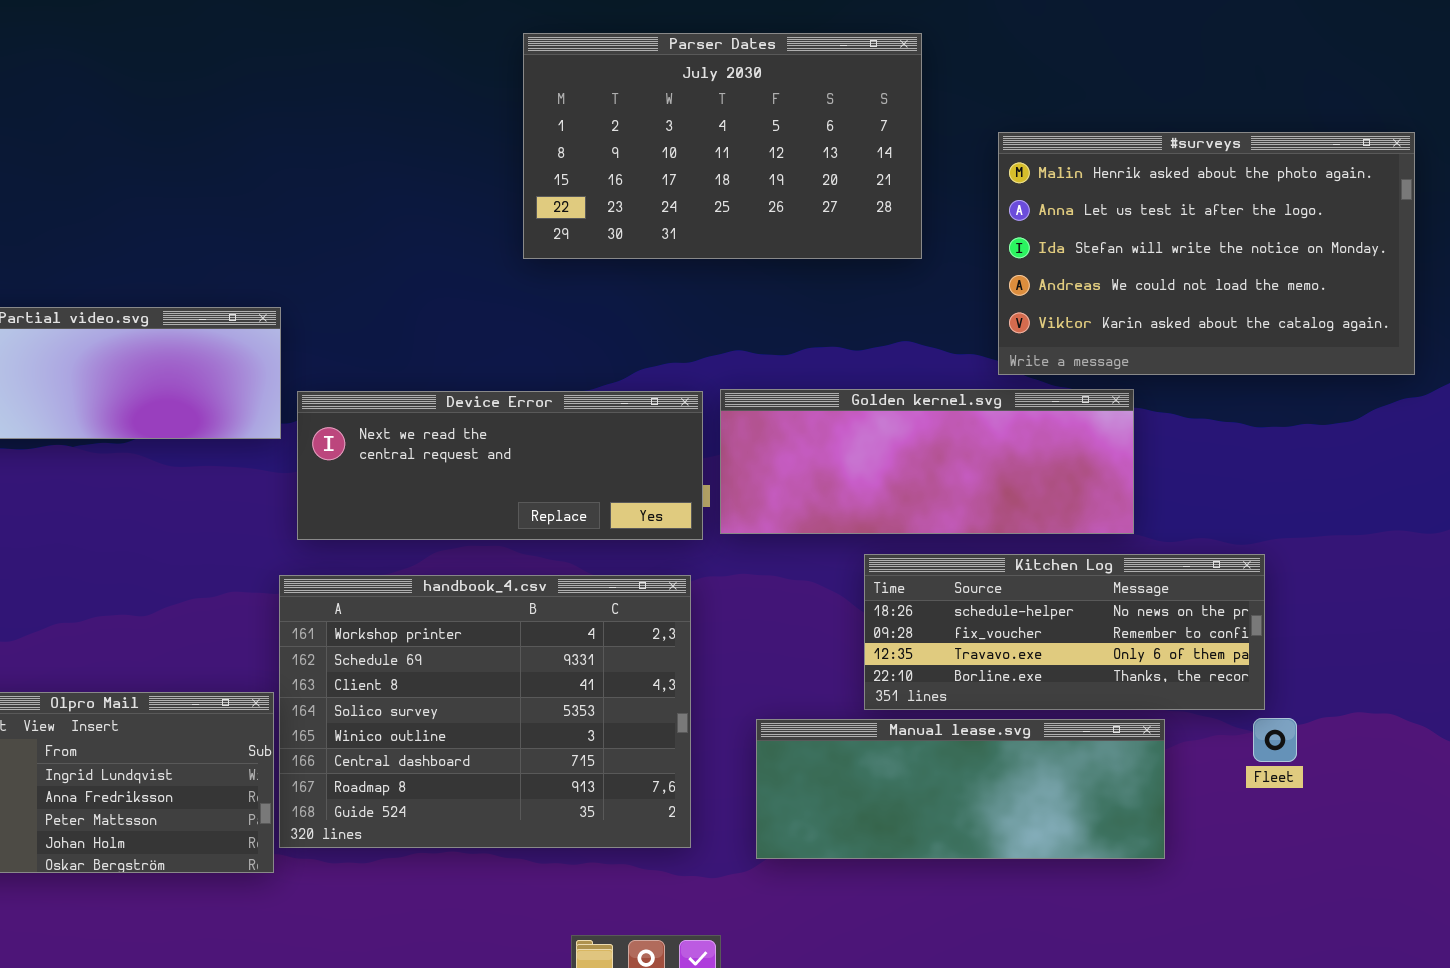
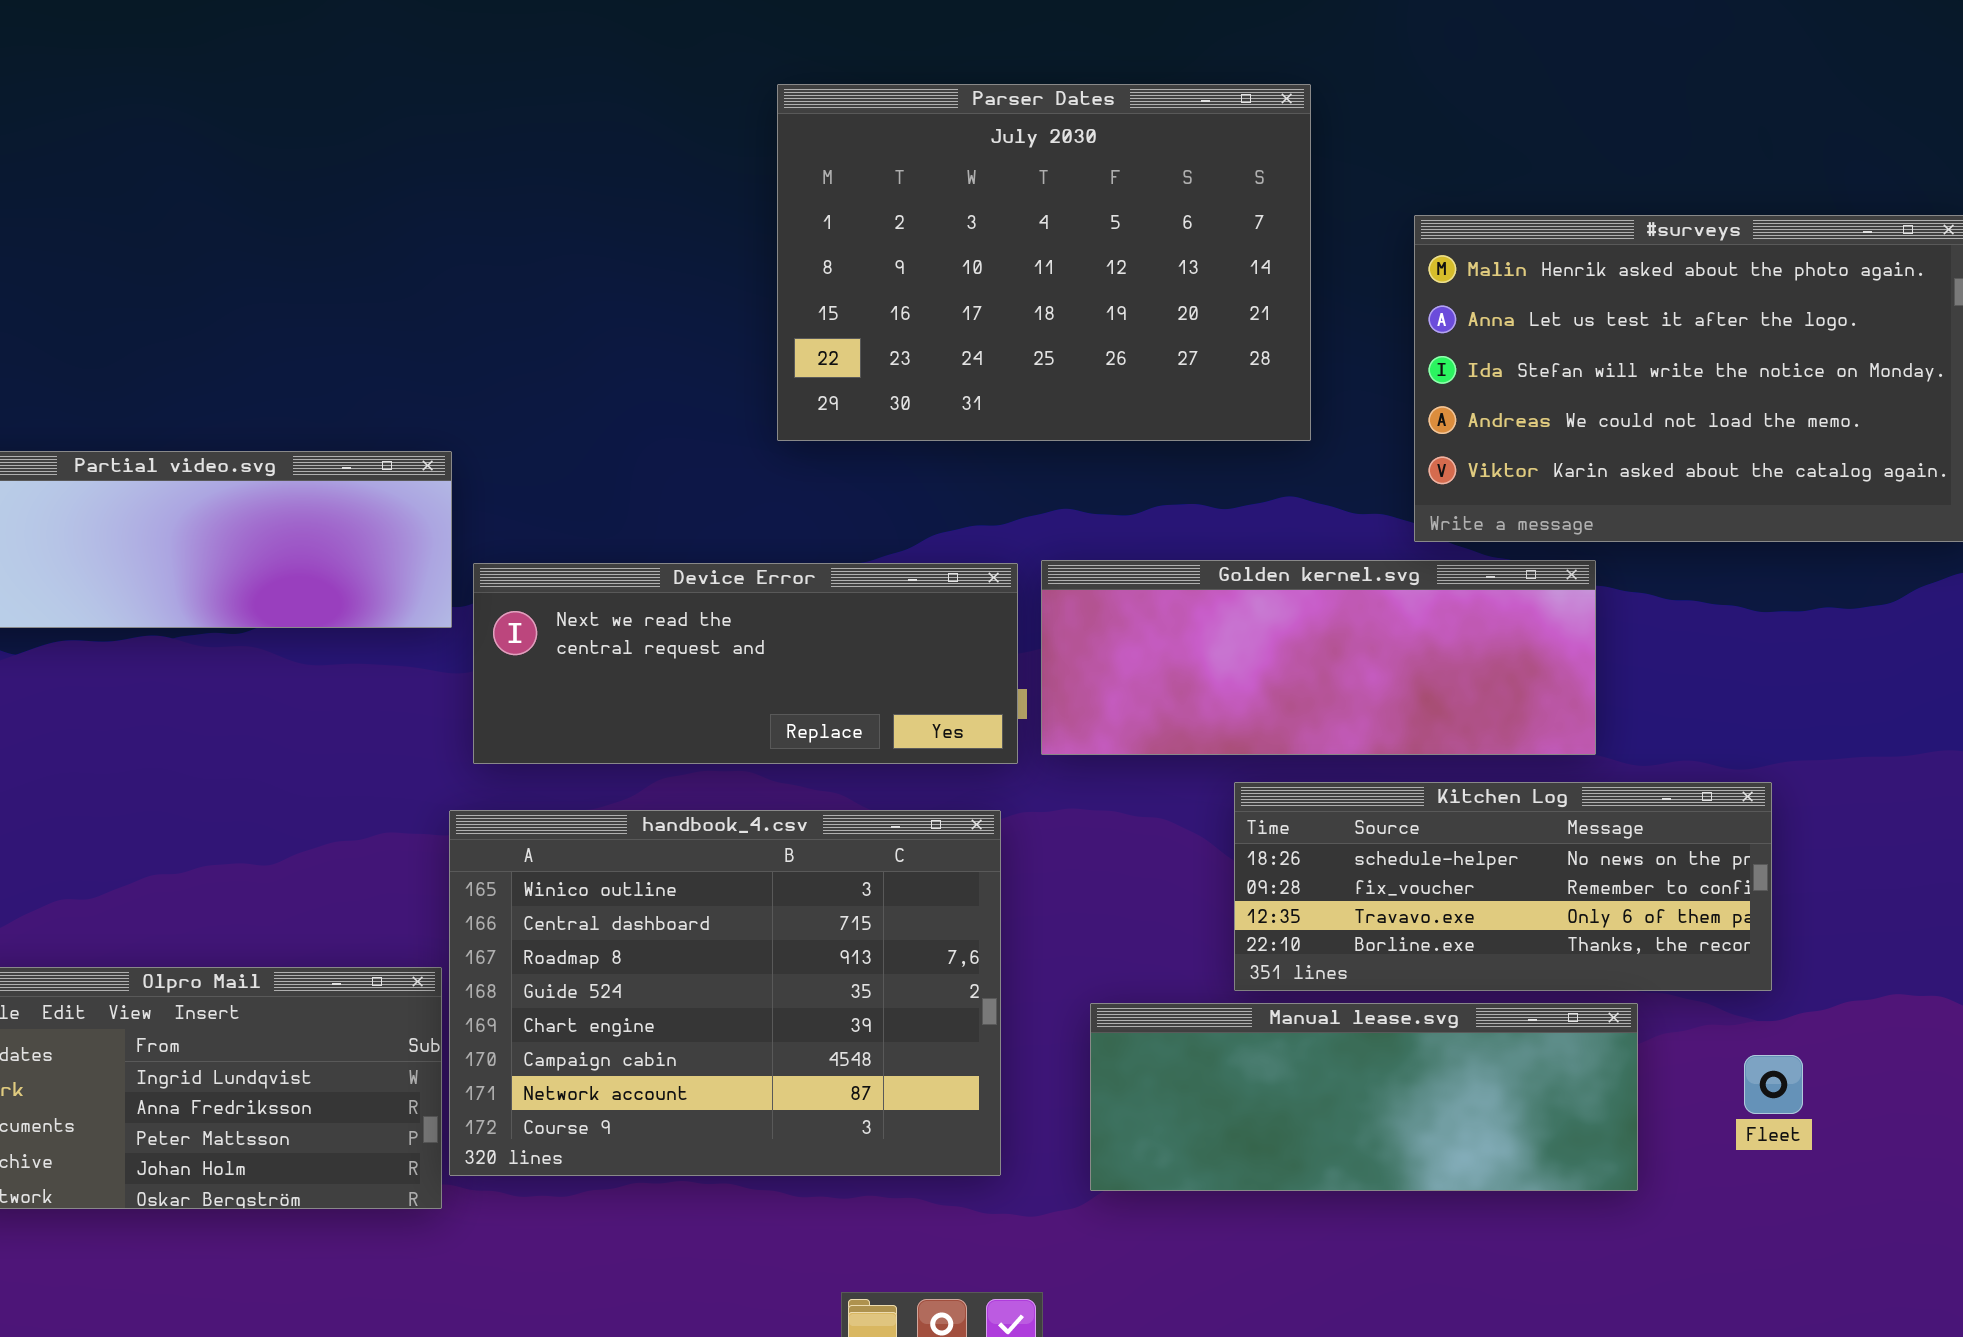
Parser Dates: [523,33,922,259] -> [777,84,1311,441], resized
handbook_4.csv: [279,575,691,848] -> [449,810,1001,1176], scrolled down 4 rows
Fleet: [1253,718,1297,762] -> [1744,1055,1803,1114], moved

